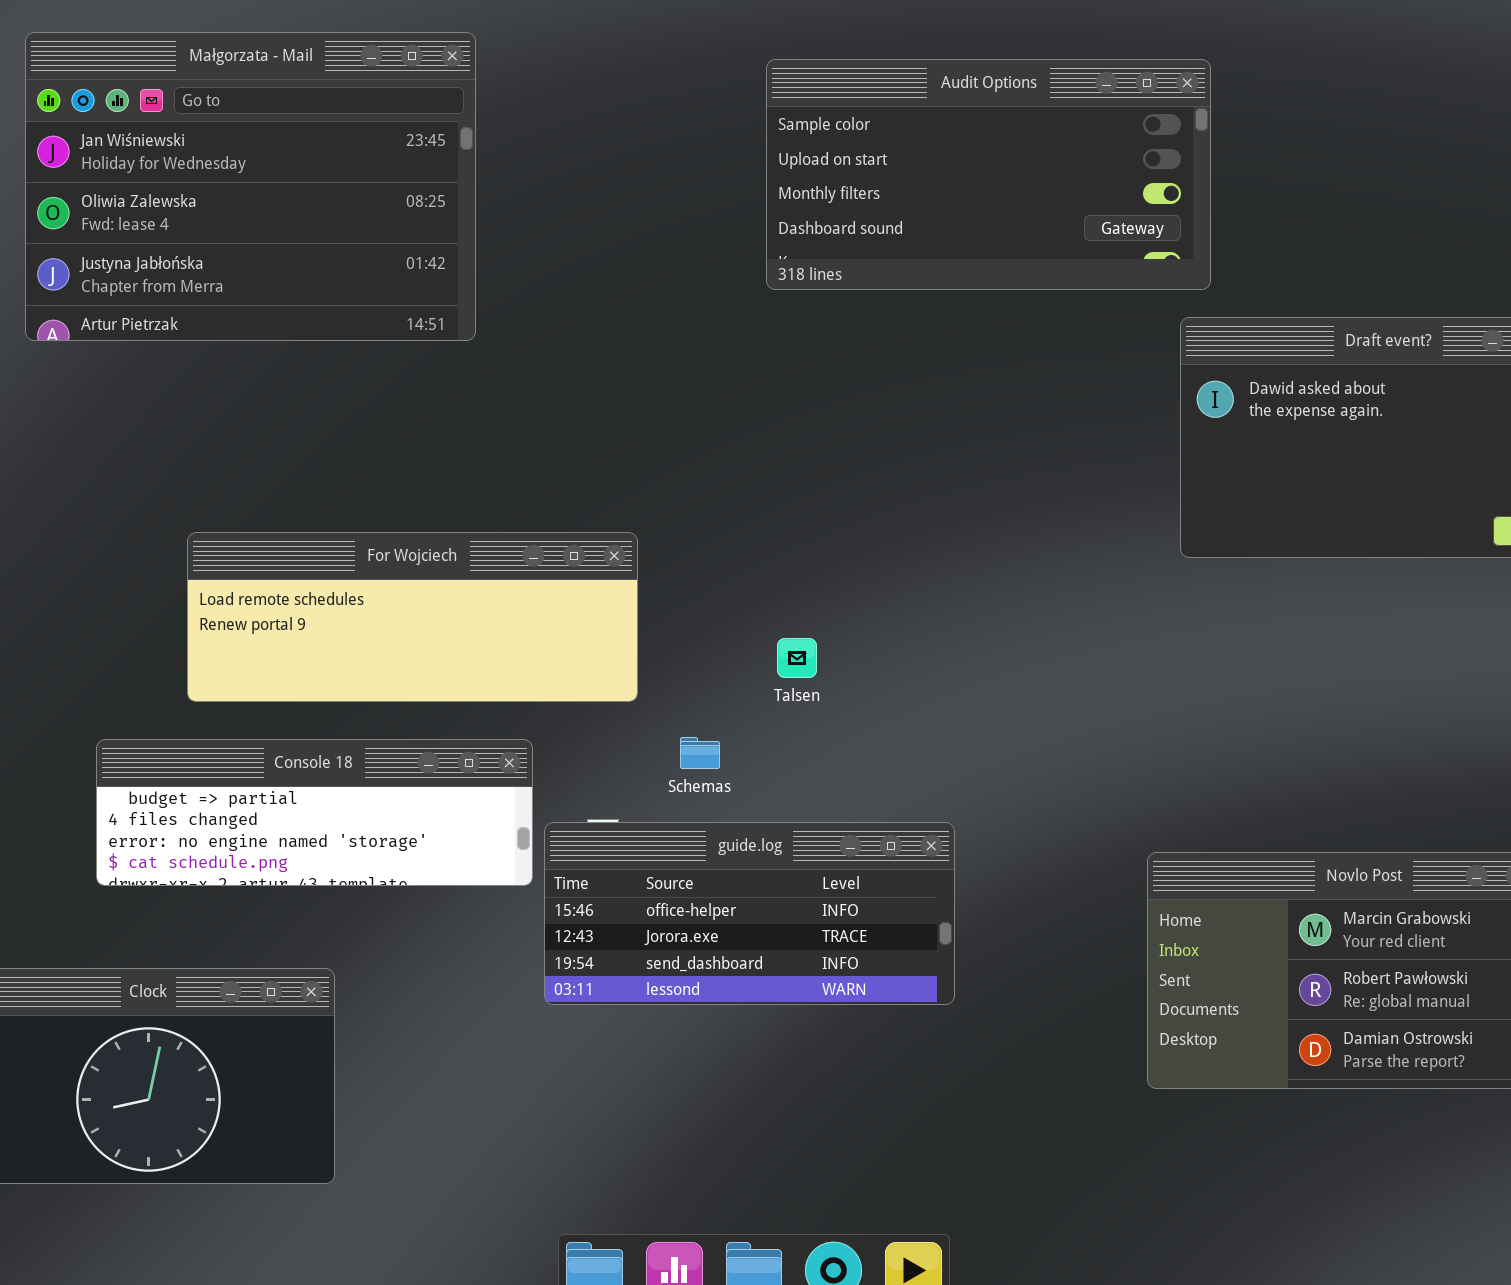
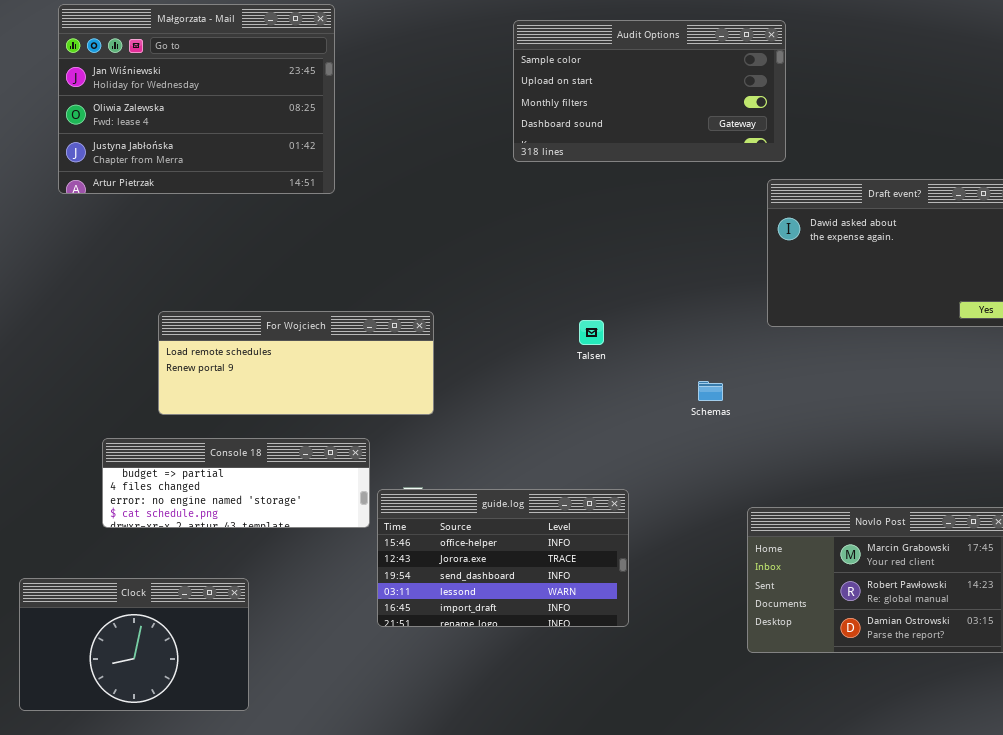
Talsen: [777,638,817,678] -> [579,320,604,345], moved
Schemas: [680,737,720,769] -> [698,381,723,401], moved
guide.log: [544,822,955,1005] -> [377,489,629,627], resized

